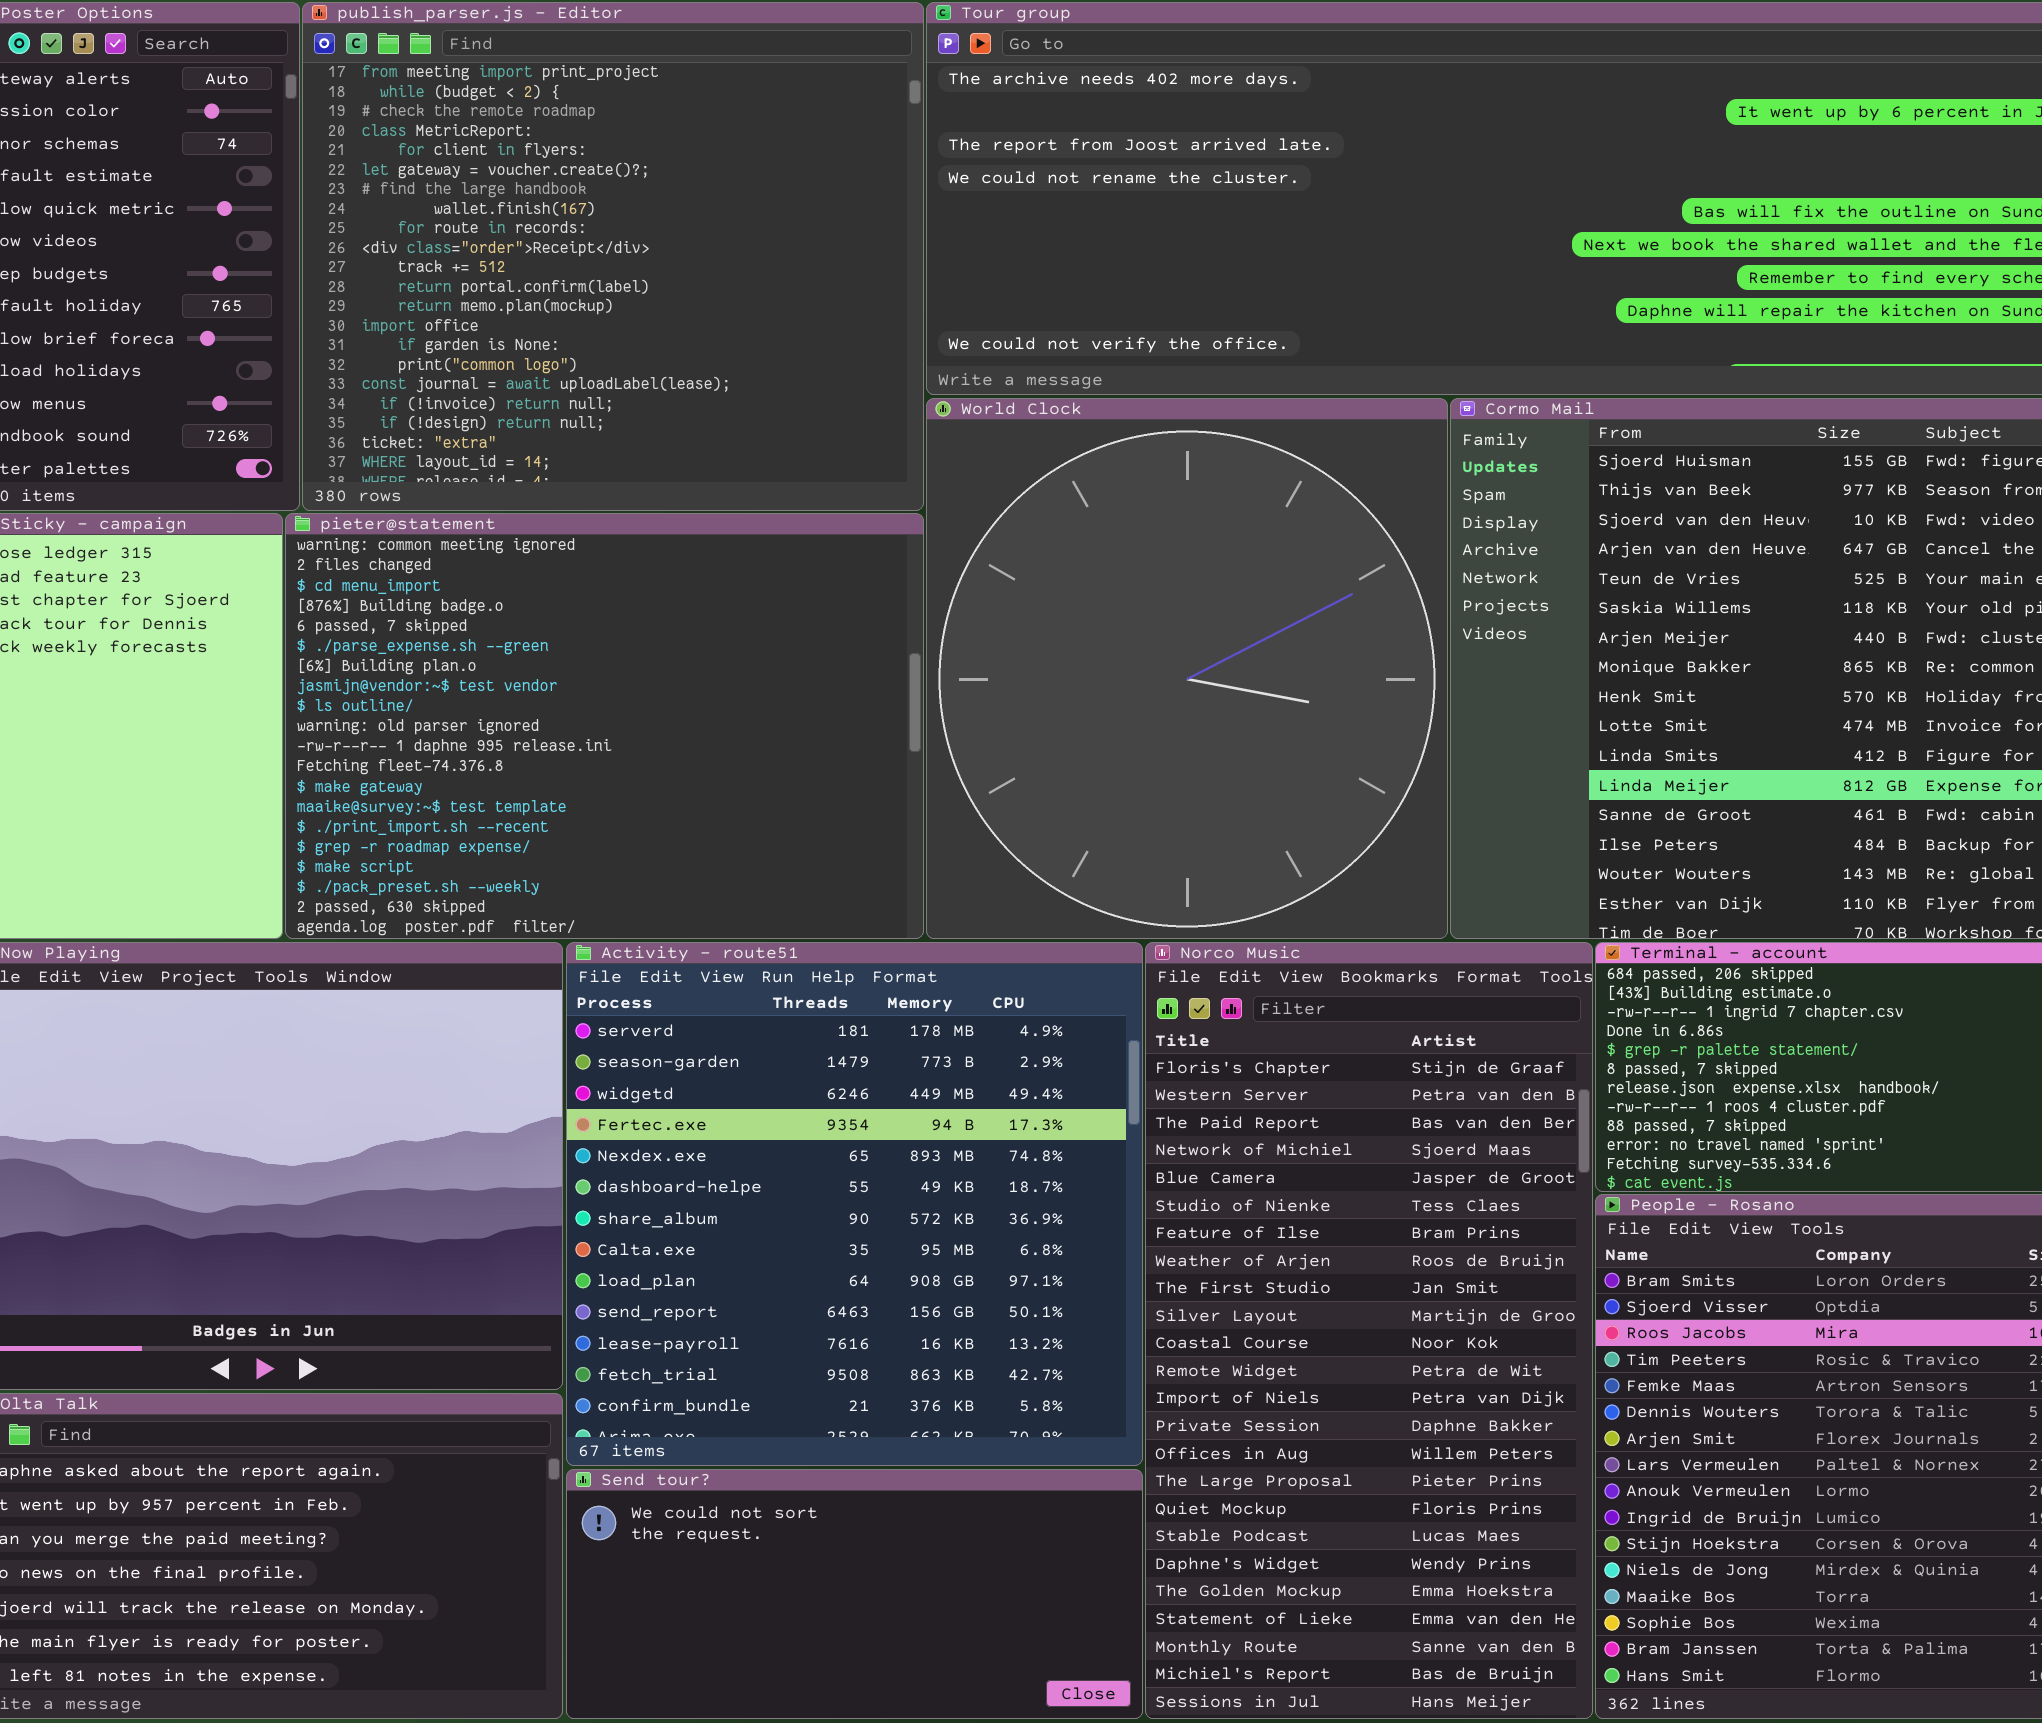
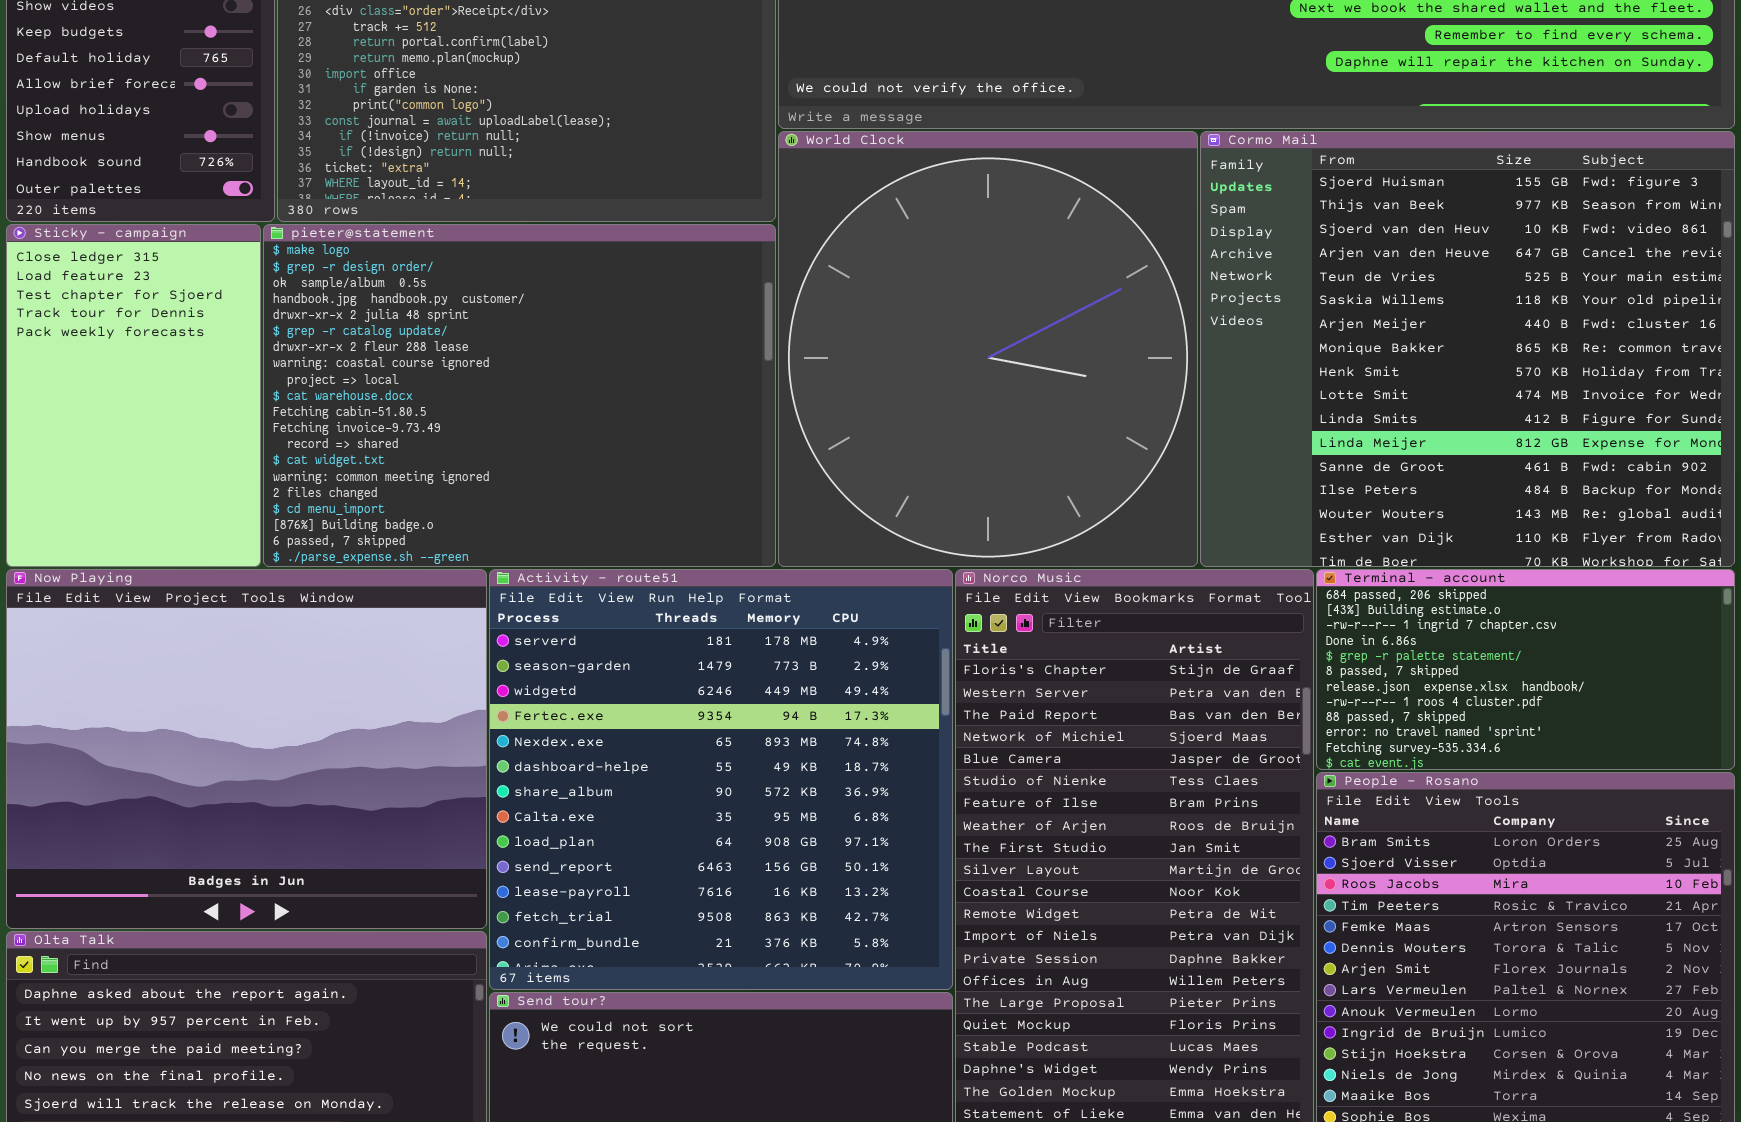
pieter@statement: [285,513,924,939] -> [263,224,776,567], scrolled up 14 rows

